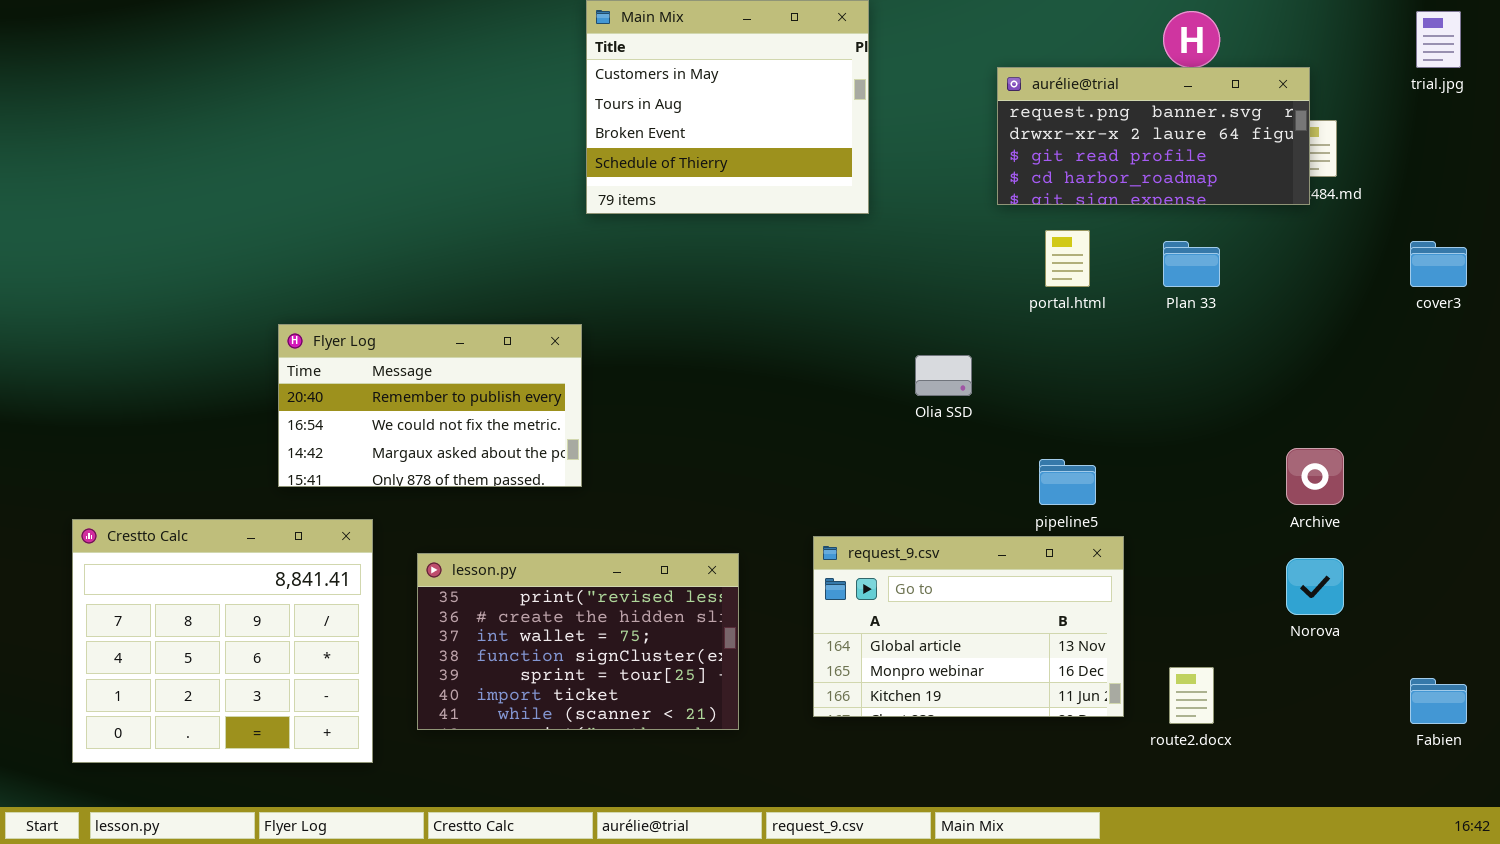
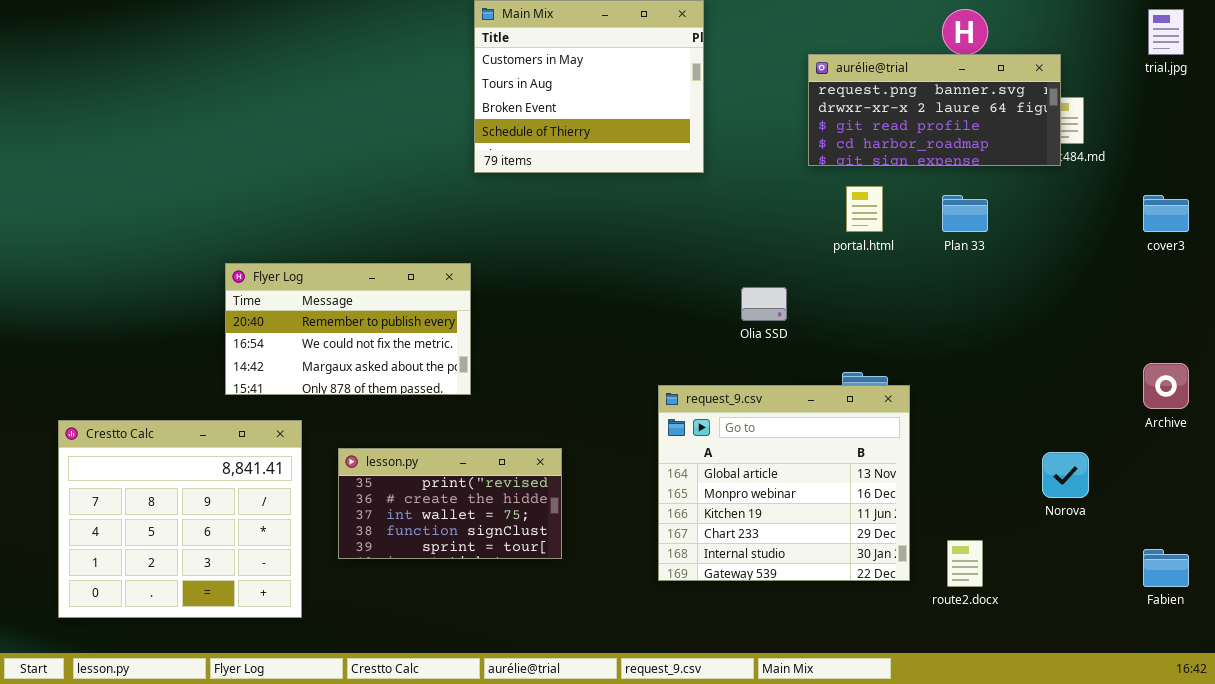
Archive: [1286,448,1344,505] -> [1143,363,1189,409], moved
request_9.csv: [813,536,1124,717] -> [658,385,910,581], resized
lesson.py: [417,553,739,730] -> [338,448,562,559], resized

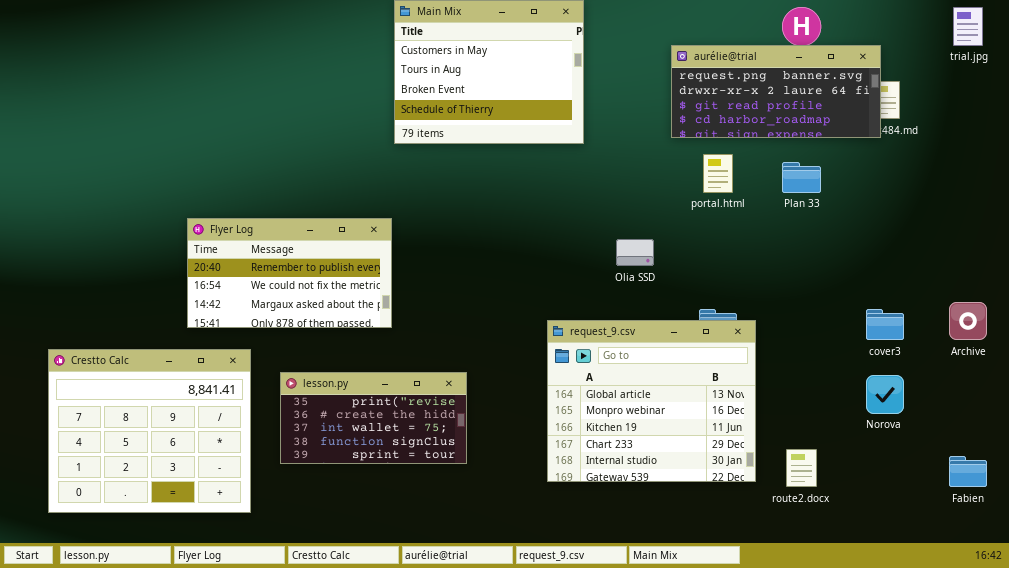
cover3: [1143,195,1189,232] -> [866,309,904,340], moved

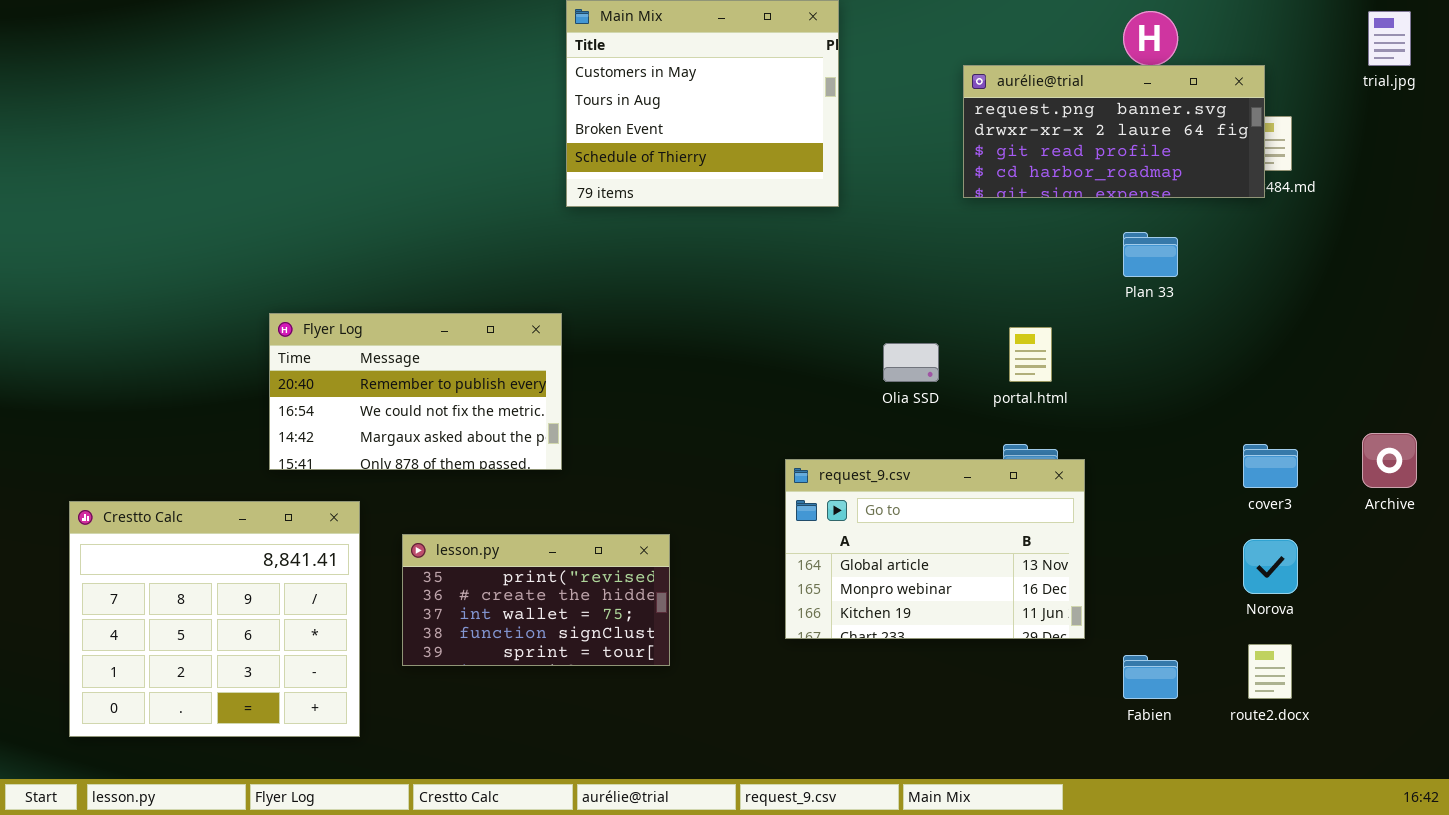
portal.html: [703,154,733,193] -> [1009,327,1052,382], moved
request_9.csv: [547,320,756,482] -> [785,459,1085,639], resized
route2.docx: [786,449,817,487] -> [1248,644,1292,699], moved
Fabien: [949,456,987,487] -> [1123,655,1178,699], moved

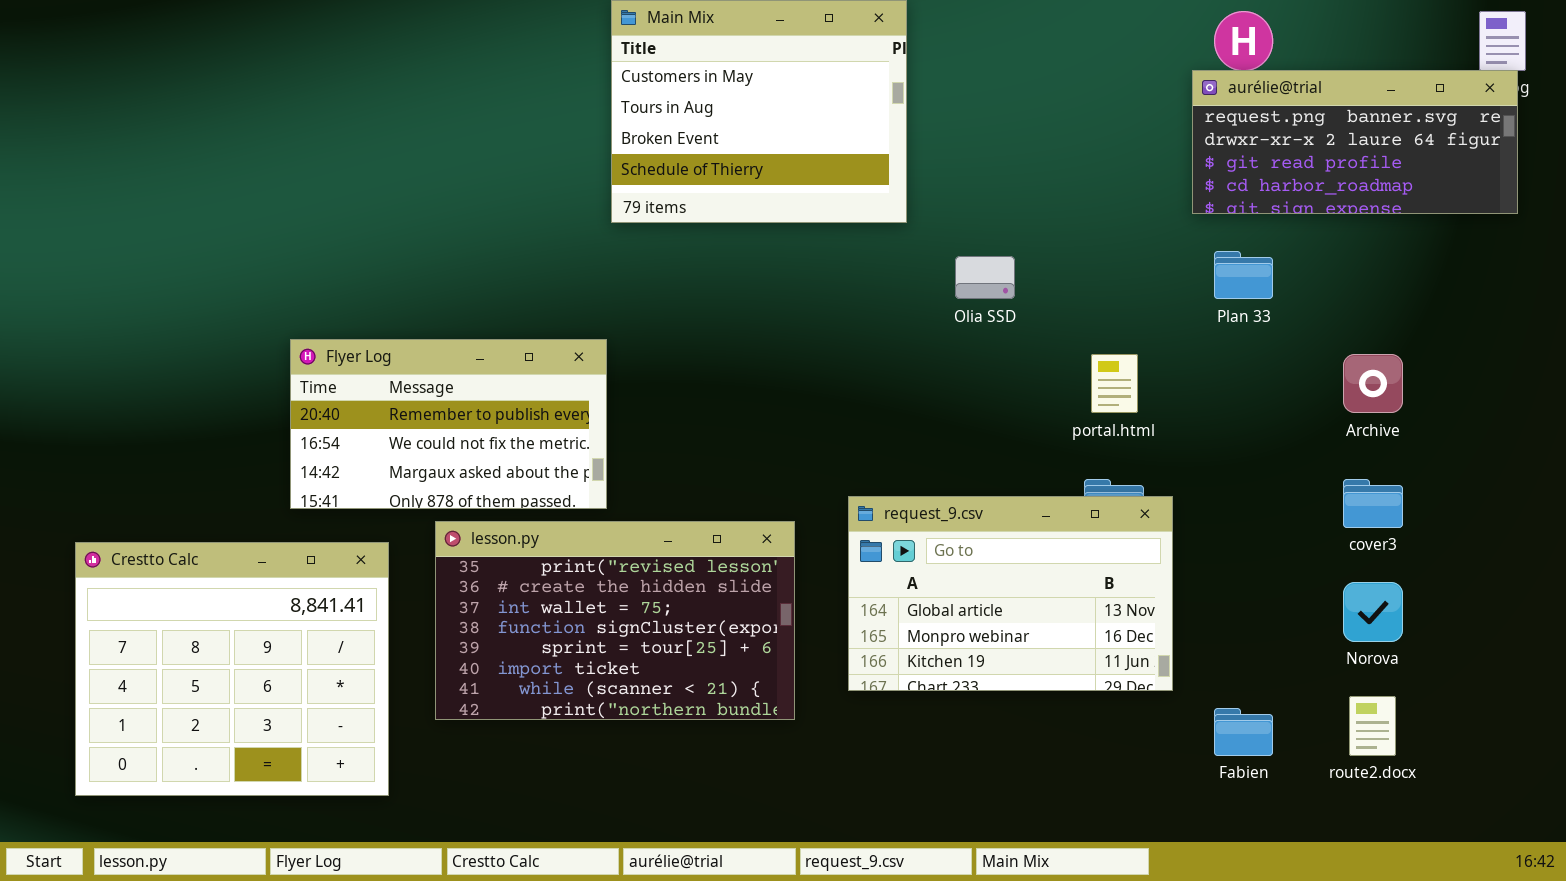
aurélie@trial: [963,65,1265,198] -> [1192,70,1518,214], moved
Olia SSD: [883,343,939,382] -> [955,256,1015,299], moved
Archive: [1362,433,1417,488] -> [1343,354,1403,413], moved
lesson.py: [402,534,670,666] -> [435,521,795,720], resized

